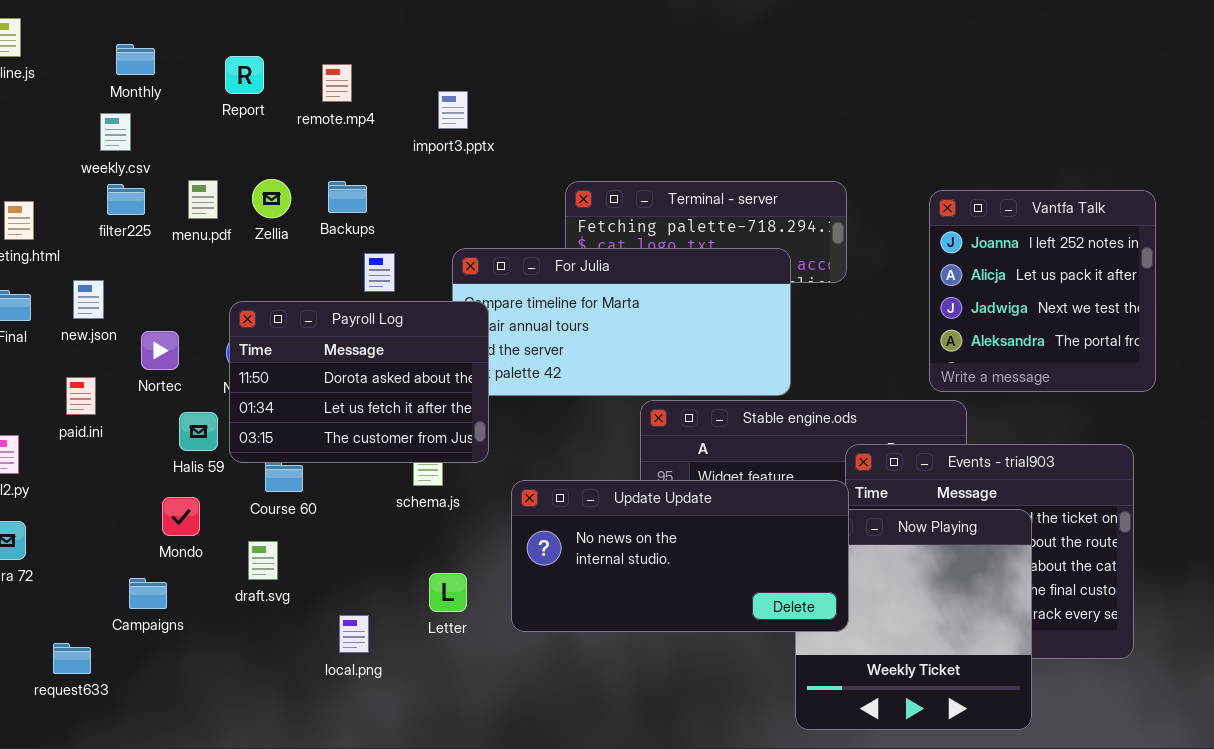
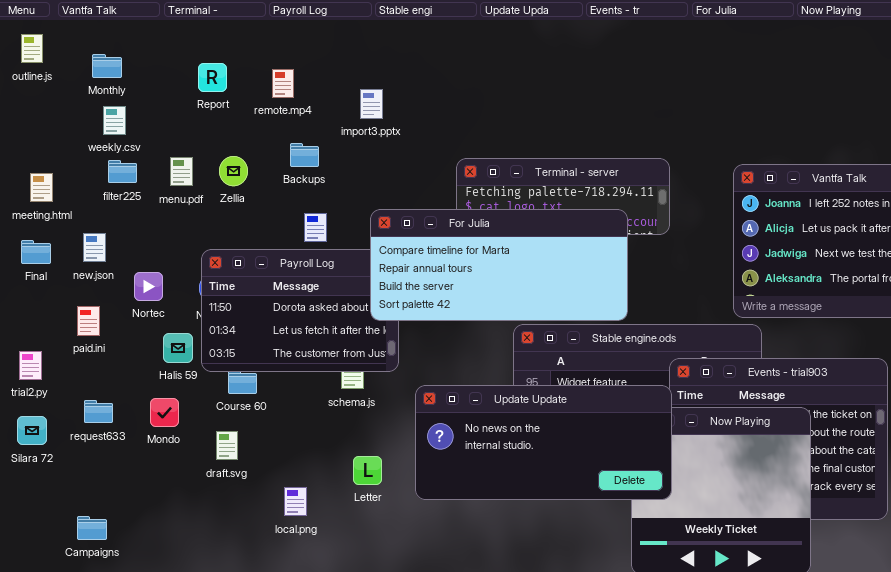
Monthly: [116,44,155,75] -> [92,54,122,78], moved
Backups: [328,181,367,213] -> [290,143,319,167], moved
For Julia: [452,248,791,396] -> [370,209,628,321], raised
Campaigns: [129,578,167,609] -> [77,516,107,540], moved
request633: [53,643,91,674] -> [84,400,113,423], moved

